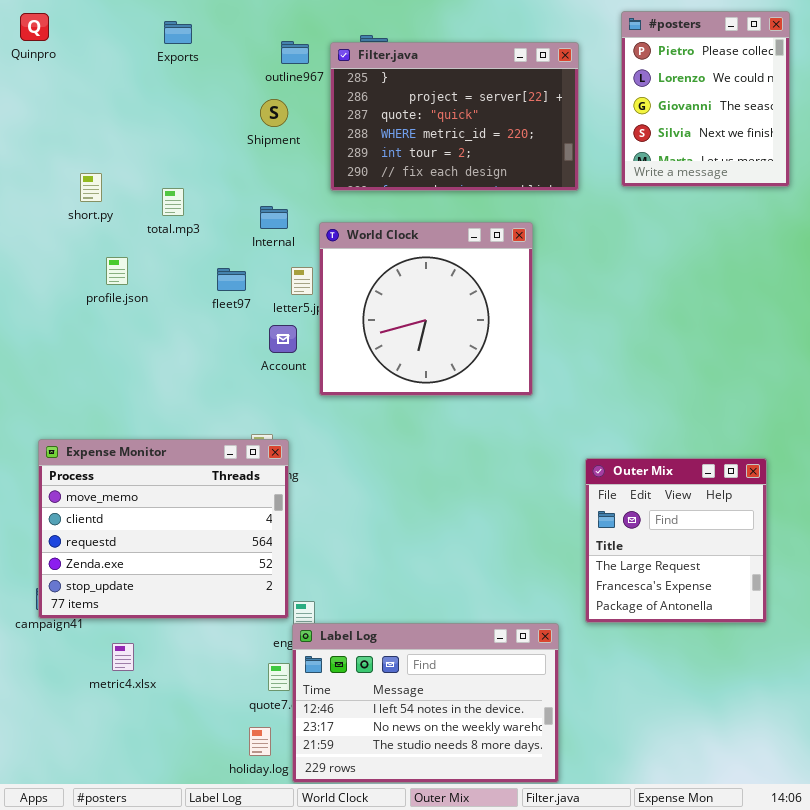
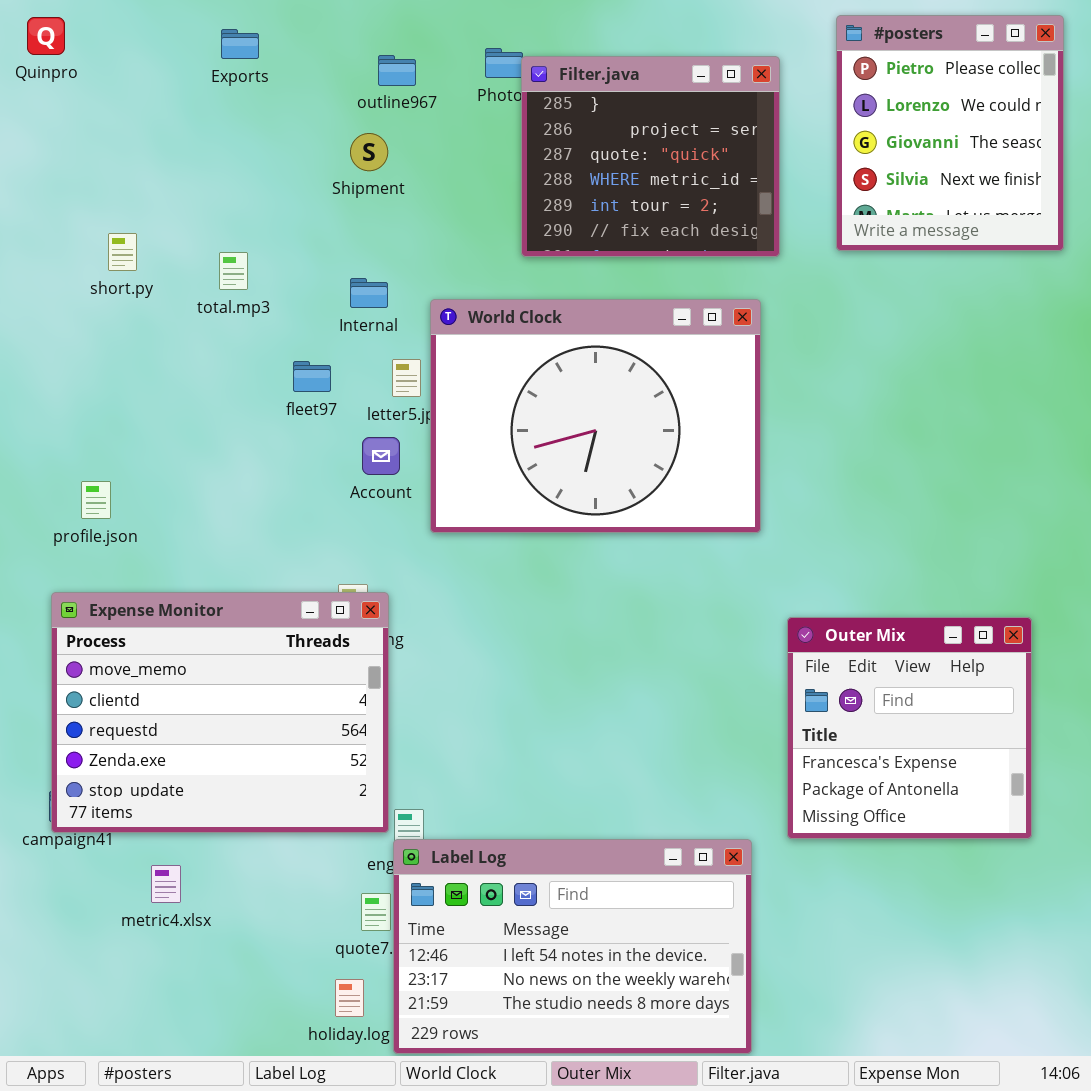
Filter.java: [330,42,579,191] -> [521,56,780,257], resized
World Clock: [319,222,533,396] -> [430,299,761,533], resized
profile.json: [106,257,128,285] -> [81,481,111,519], moved
Outer Mix: [585,458,767,623] -> [787,617,1032,839], scrolled down 1 row

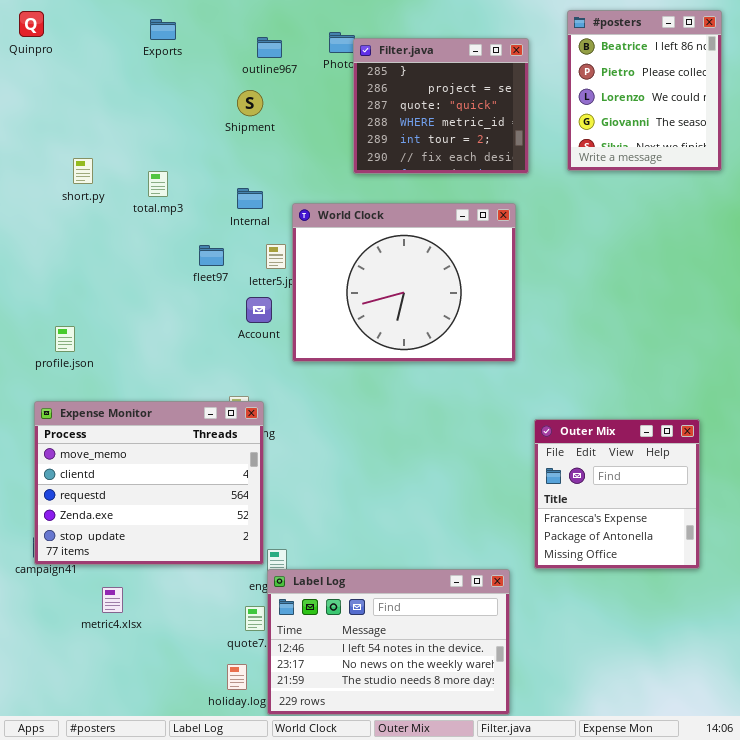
#posters: [836,15,1064,251] -> [567,10,722,171], scrolled up 1 row

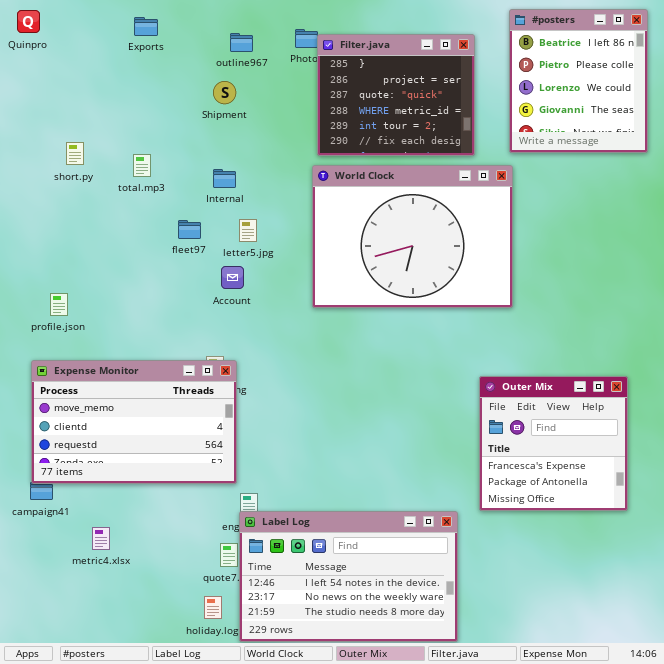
World Clock: [292,203,516,362] -> [312,165,513,308], moved
Expense Monitor: [34,401,264,565] -> [31,360,237,484], resized

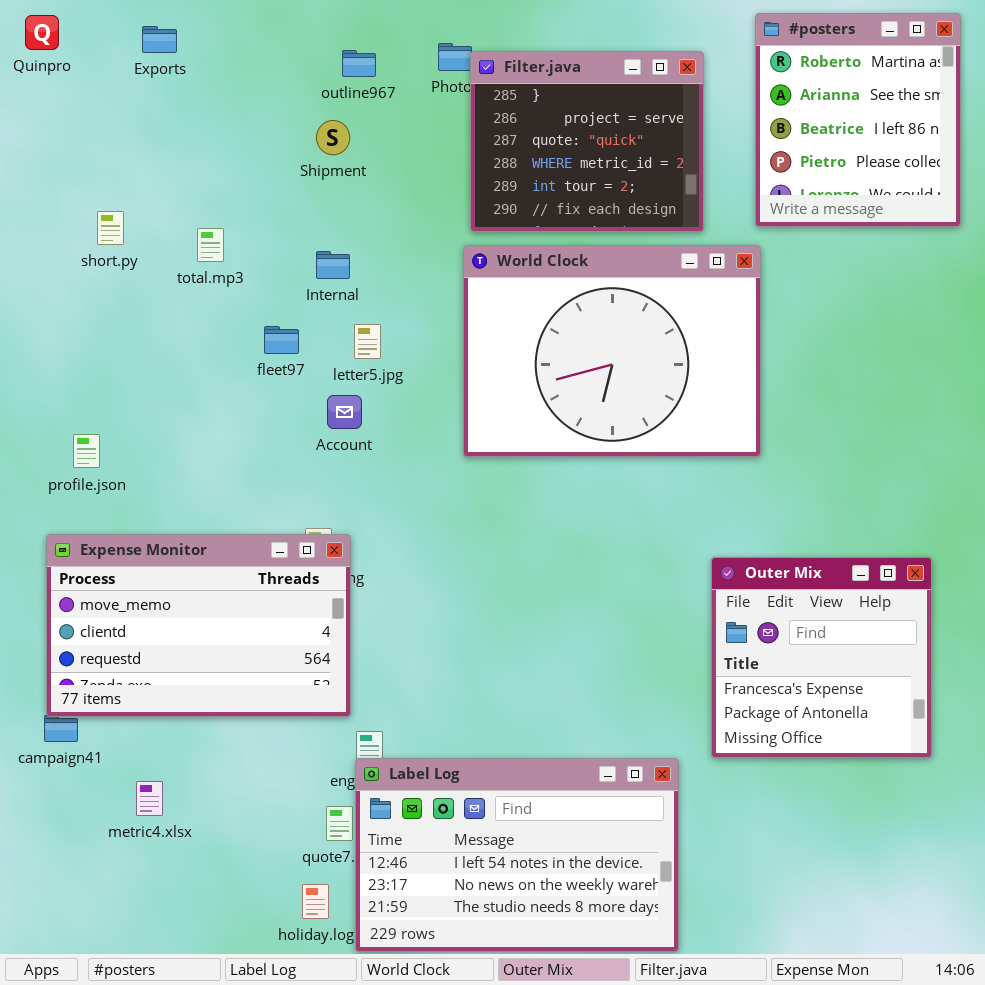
#posters: [509,9,648,153] -> [755,13,961,227], scrolled up 2 rows
Exports: [134,17,158,36] -> [142,26,177,53], moved

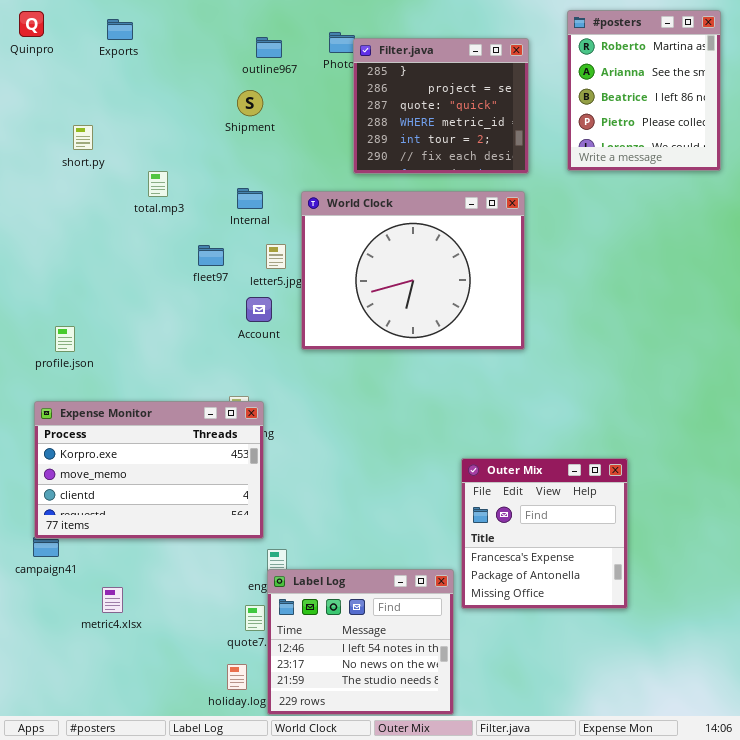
short.py: [97,211,124,245] -> [73,125,93,150], moved
World Clock: [463,245,761,457] -> [301,191,525,350], moved
Expense Monitor: [46,534,351,717] -> [34,401,264,539], scrolled up 1 row
Outer Mix: [711,557,932,758] -> [461,458,628,609], moved
Label Log: [355,758,679,952] -> [267,569,454,715], resized

